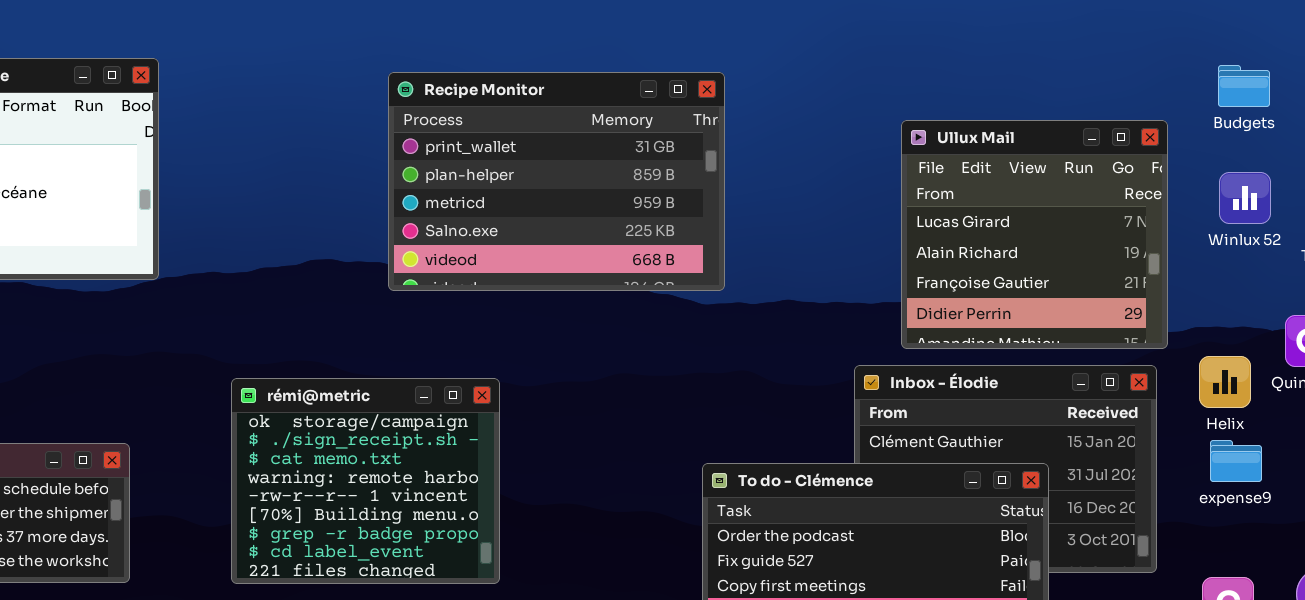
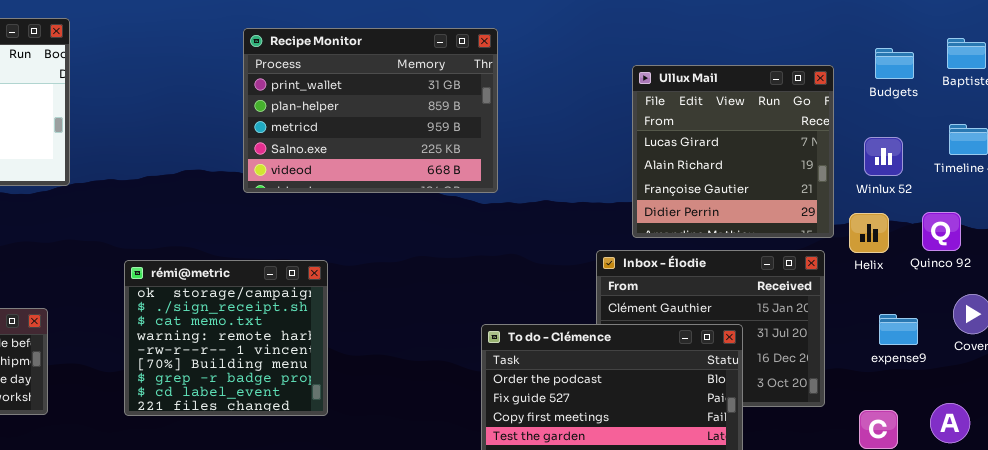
Budgets: [1218,65,1270,107] -> [875,48,914,79], moved
Winlux 52: [1219,172,1271,224] -> [864,137,903,176], moved
Helix: [1199,356,1251,408] -> [849,213,889,253], moved
expense9: [1210,440,1262,482] -> [879,314,918,345], moved

